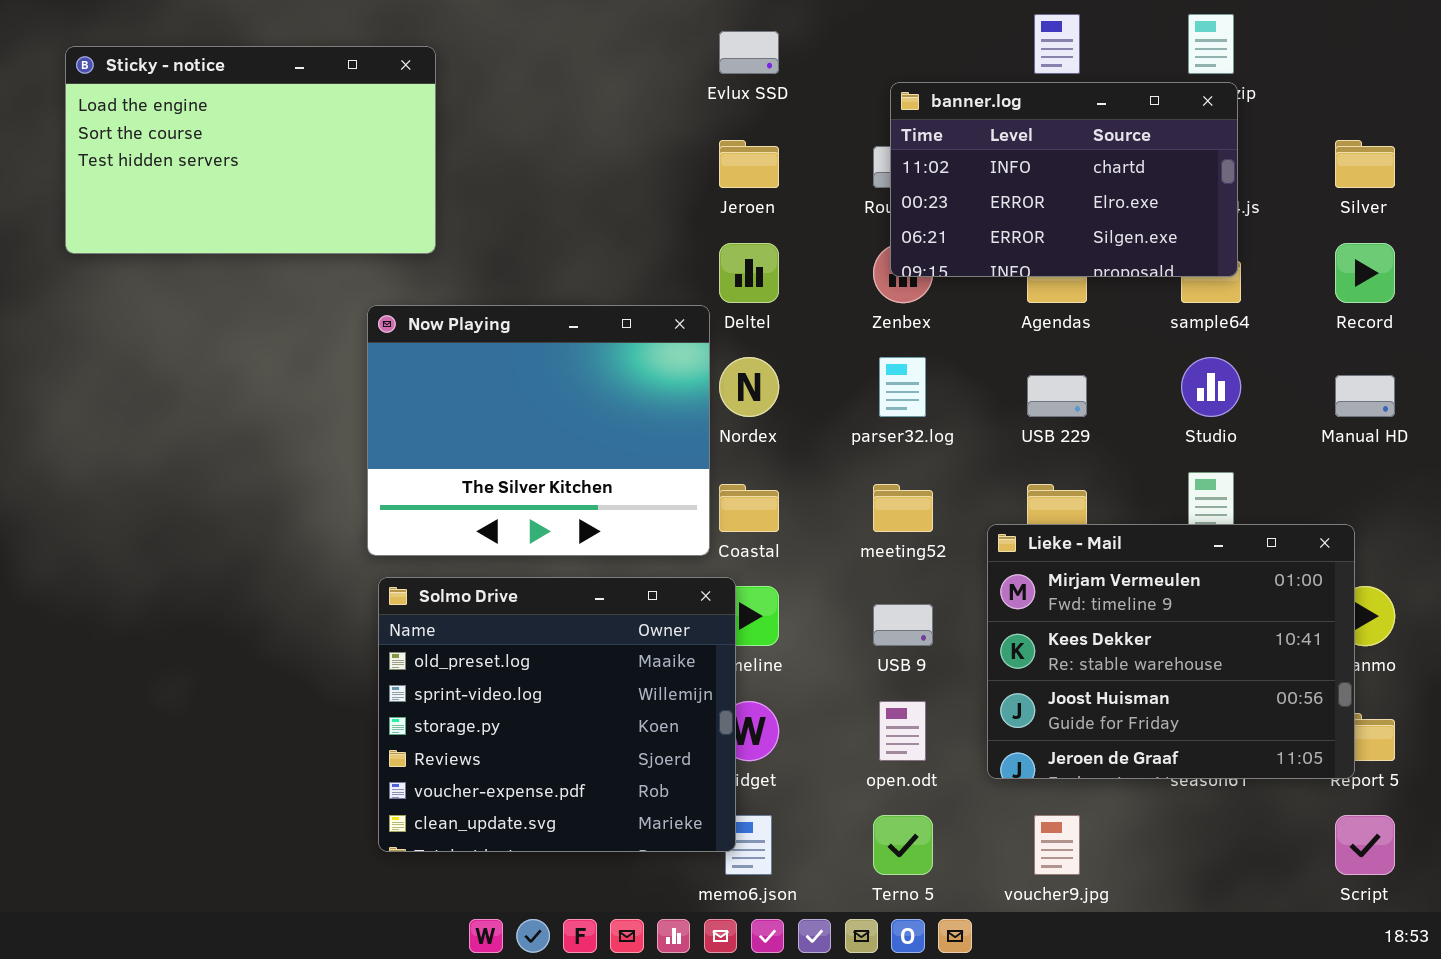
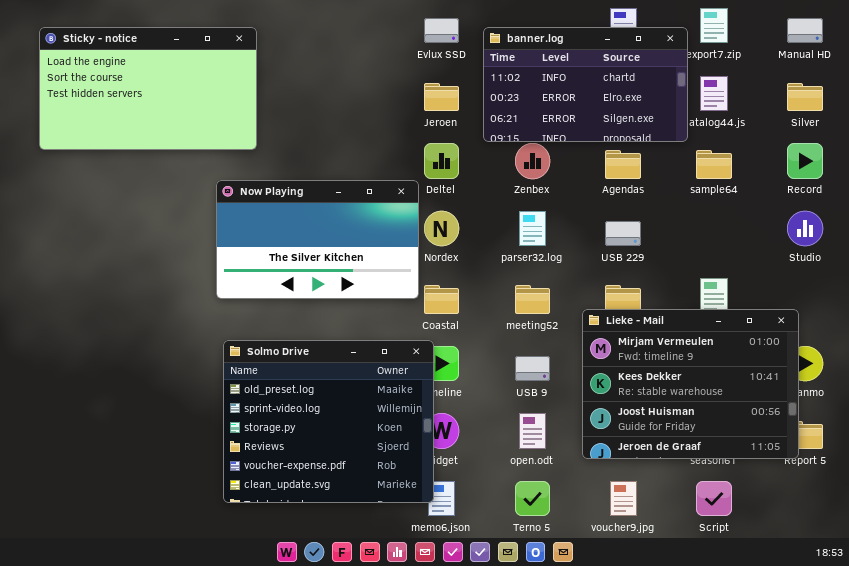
banner.log: [890,82,1238,277] -> [483,27,688,142], moved
Now Playing: [367,305,710,556] -> [216,180,419,299], resized
Studio: [1181,357,1241,417] -> [787,211,823,246], moved
Manual HD: [1335,375,1395,417] -> [787,18,823,43], moved
Script: [1335,815,1395,875] -> [696,481,732,516], moved

